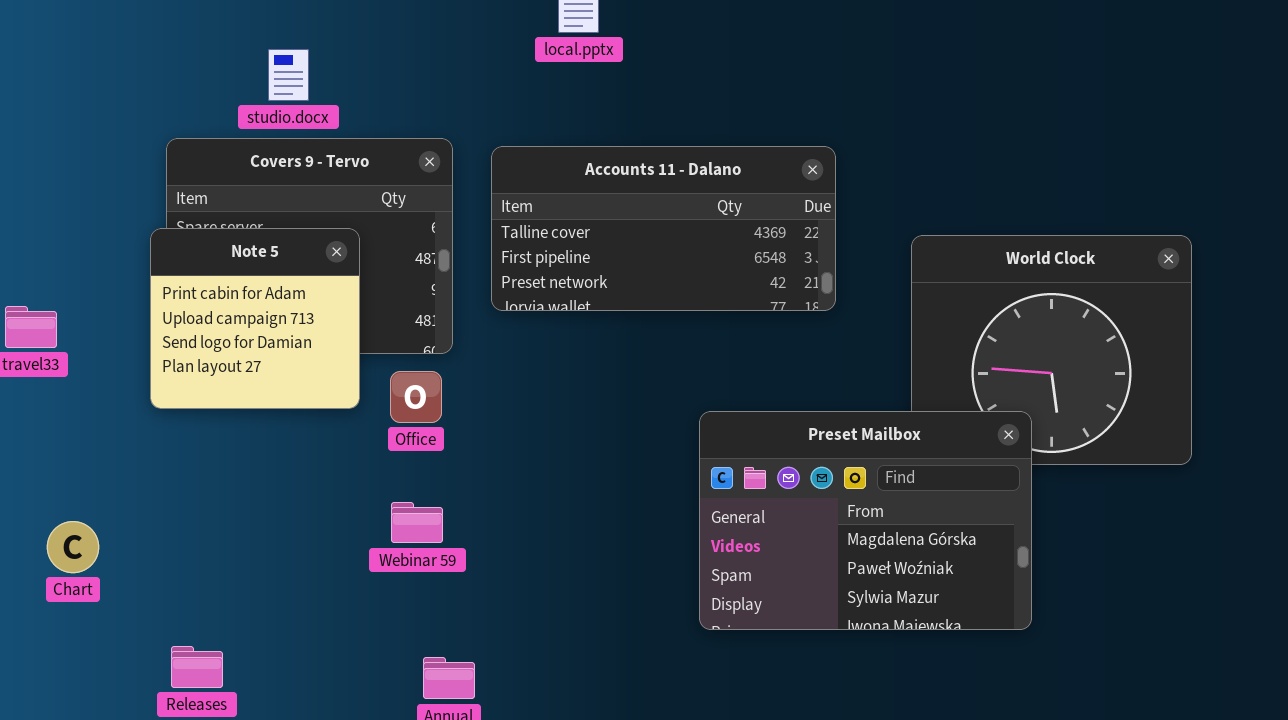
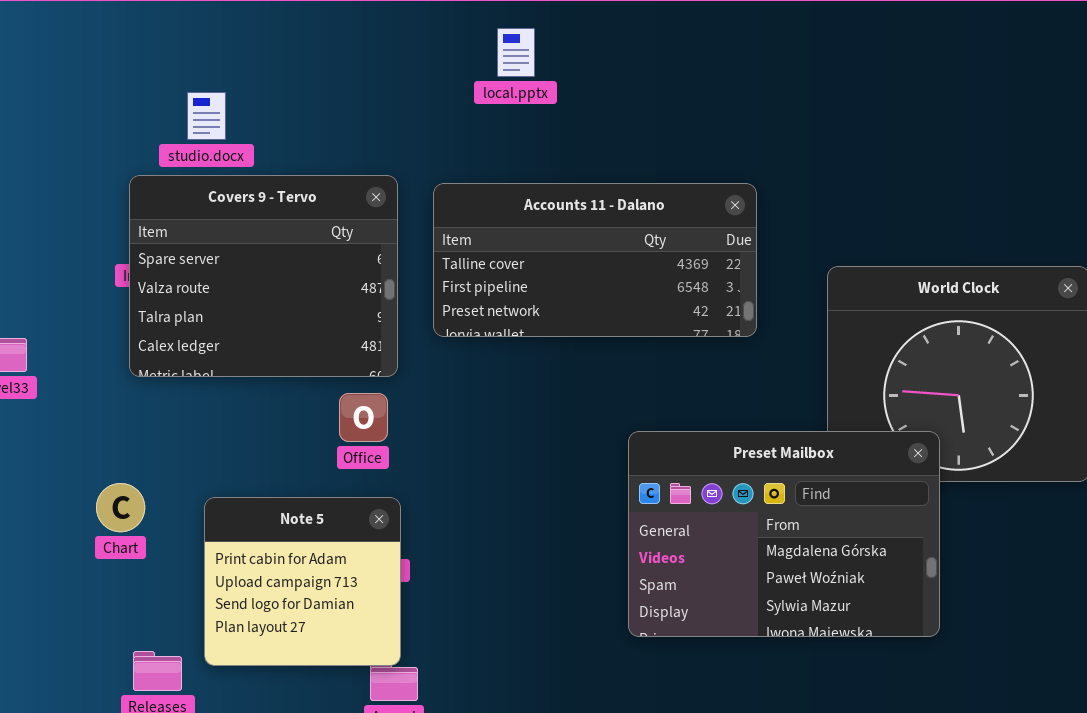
studio.docx: [268,49,309,101] -> [187,92,226,140], moved
Note 5: [150,228,360,409] -> [204,497,401,666], moved
Chart: [47,521,99,573] -> [96,483,145,532], moved

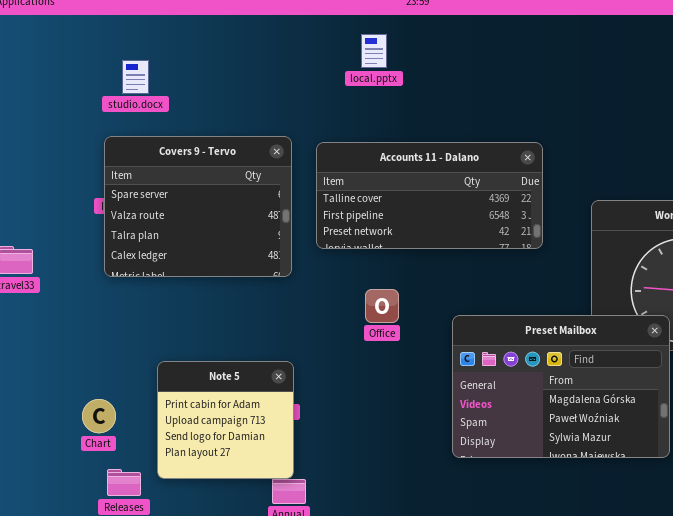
studio.docx: [187,92,226,140] -> [122,60,149,94], moved
Office: [339,393,388,442] -> [365,289,399,323], moved
Chart: [96,483,145,532] -> [82,399,116,433], moved

